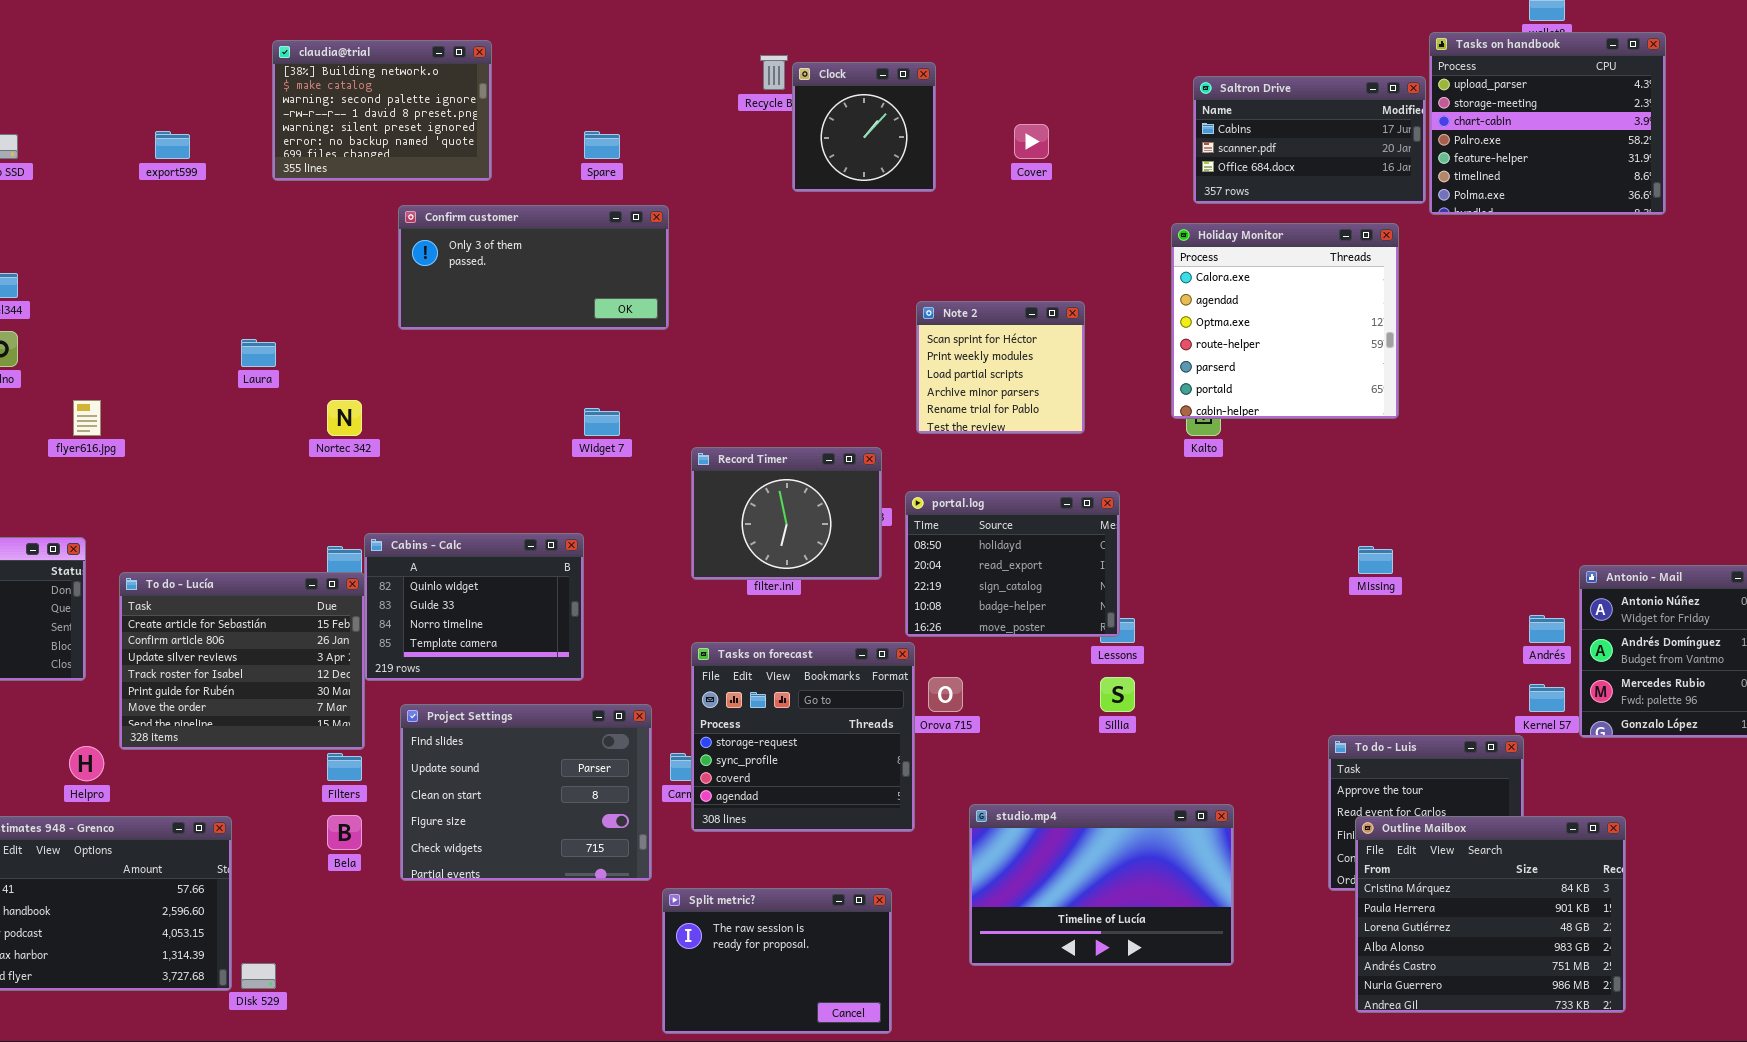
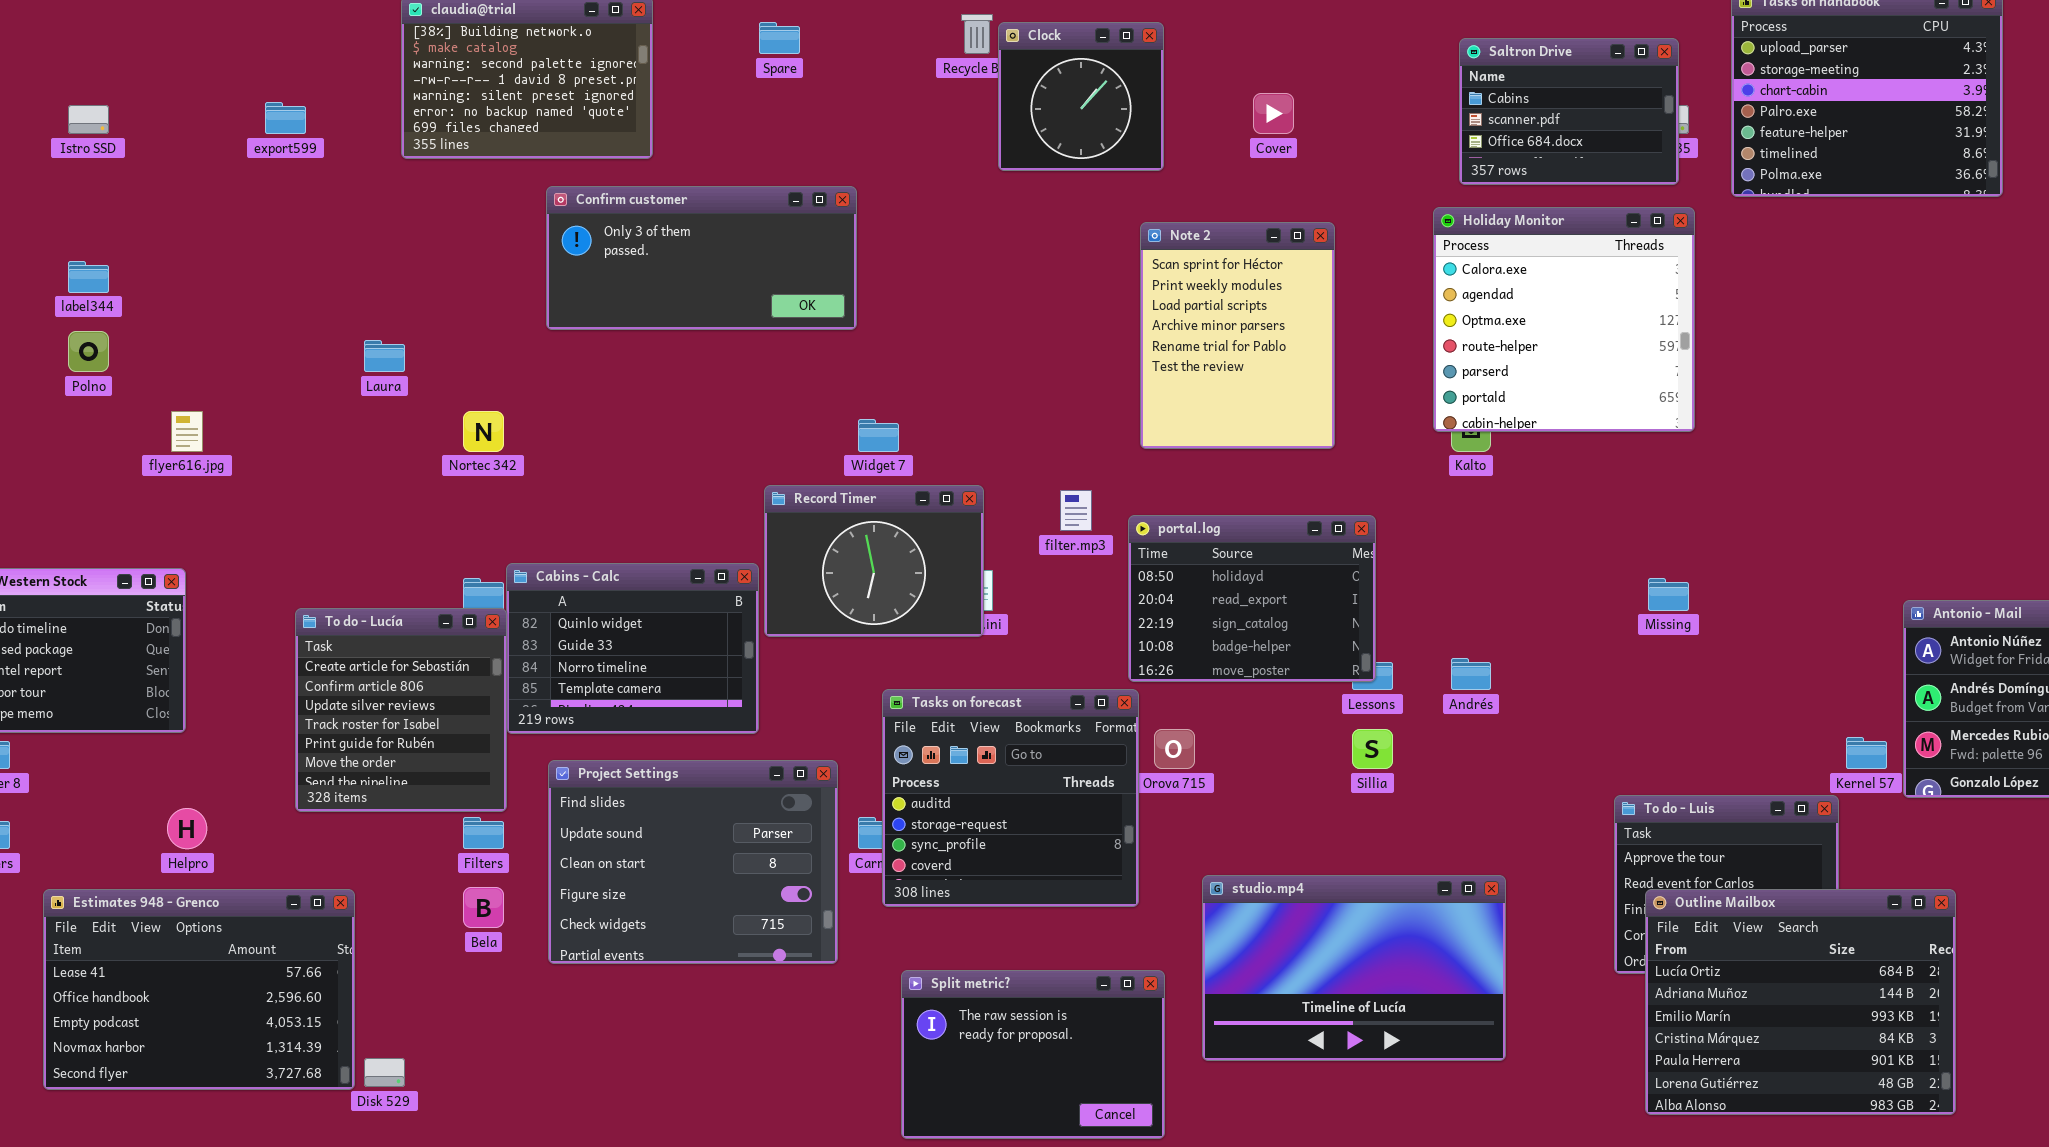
Saltron Drive: [1193,76,1426,204] -> [1459,38,1679,185], resized
Spare: [584,131,620,159] -> [759,22,800,54], moved
Note 2: [916,301,1085,434] -> [1140,222,1335,449], resized
Widget 7: [584,408,620,436] -> [858,419,899,452], moved
Record Timer: [691,447,882,580] -> [764,485,984,637], moved
To do - Lucía: [119,572,365,750] -> [295,608,507,812], resized
Andrés: [1529,615,1565,643] -> [1451,658,1491,690], moved
Tasks on forecast: [691,642,915,832] -> [882,689,1139,907], scrolled up 1 row
Outline Mailbox: [1355,816,1626,1013] -> [1645,889,1956,1115], scrolled up 3 rows
Split metric?: [662,888,892,1034] -> [901,970,1165,1139], moved

